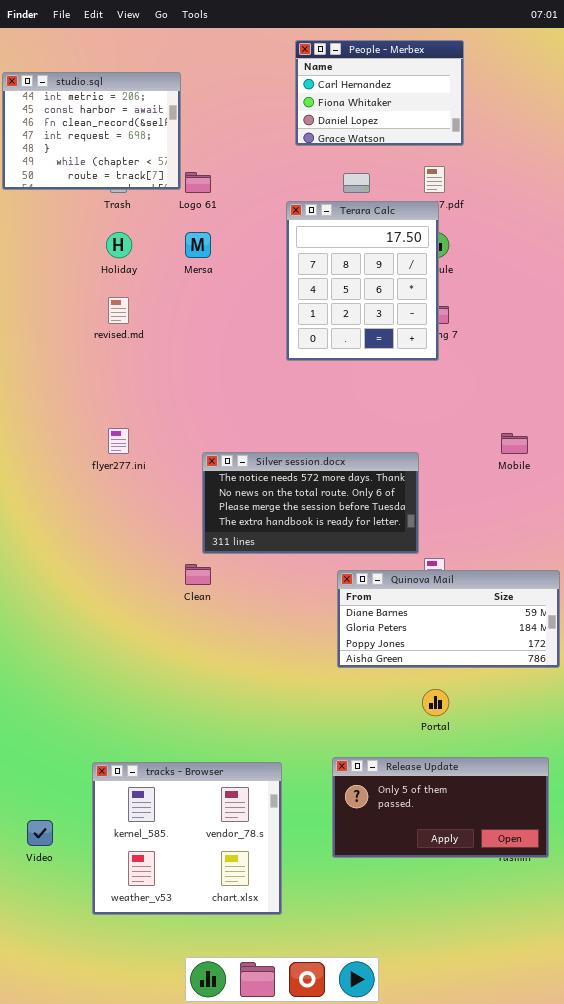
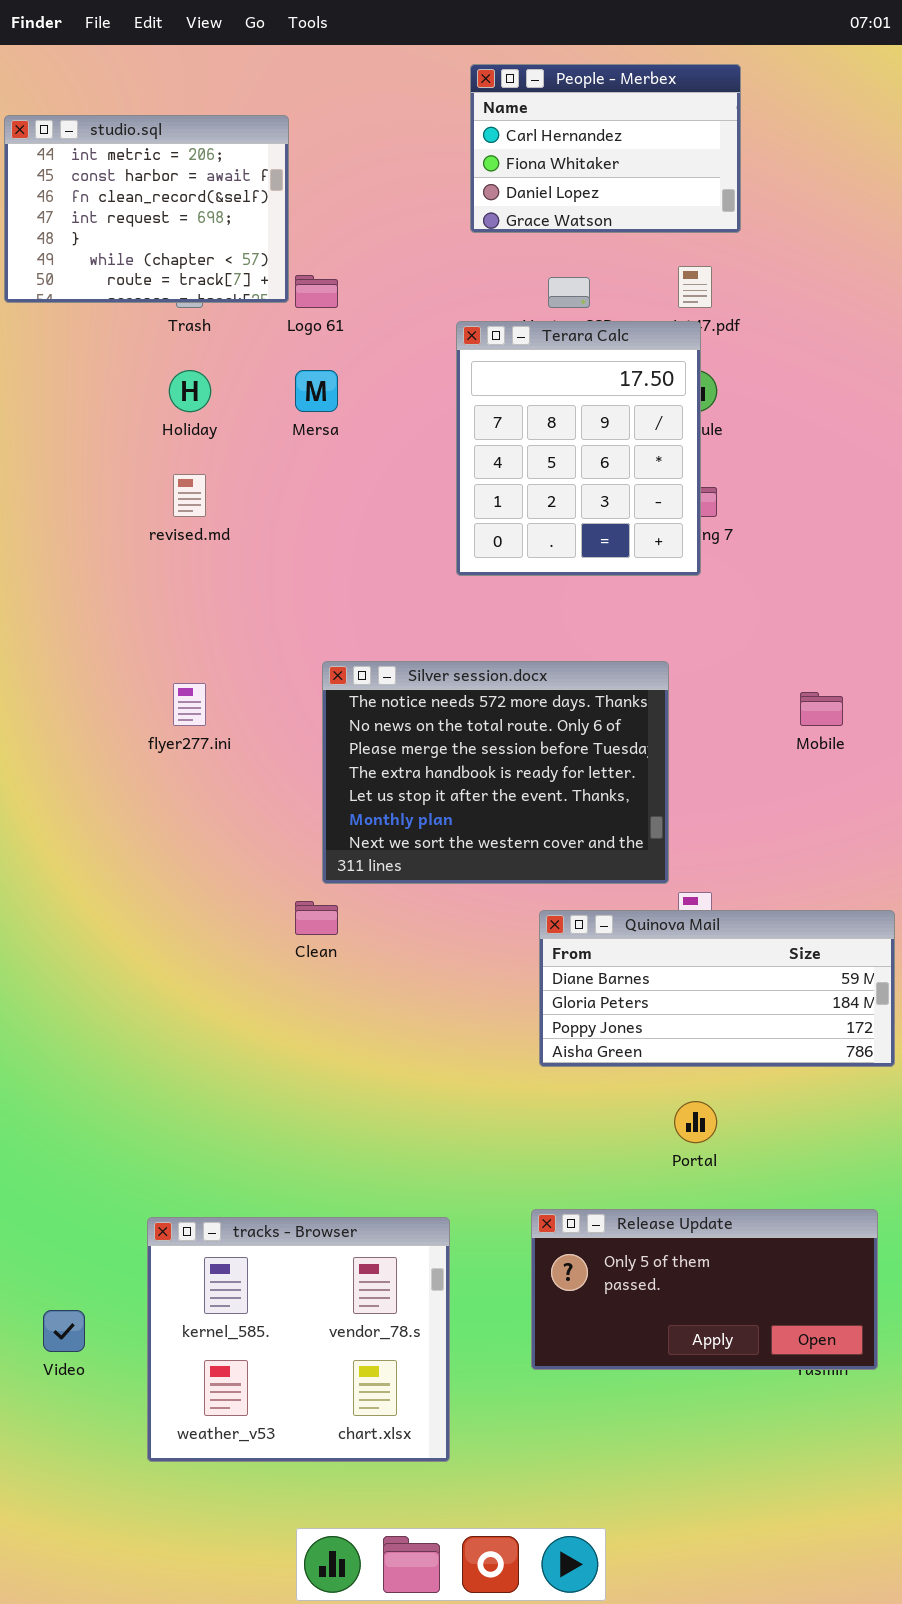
Silver session.docx: [202,452,419,554] -> [322,661,669,884], resized

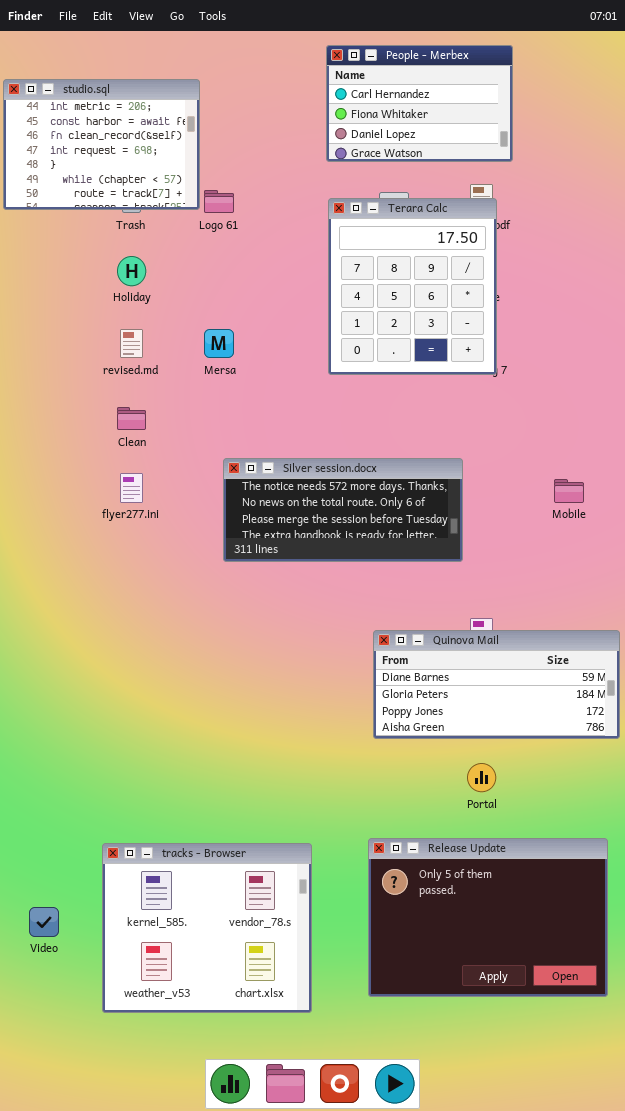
Terara Calc: [456,321,701,576] -> [328,198,497,375], moved
Mersa: [295,370,338,412] -> [204,329,234,358], moved
Silver session.docx: [322,661,669,884] -> [223,458,463,562], resized
Clean: [295,901,338,935] -> [117,407,146,430], moved
Release Update: [531,1209,878,1370] -> [368,838,608,997], resized

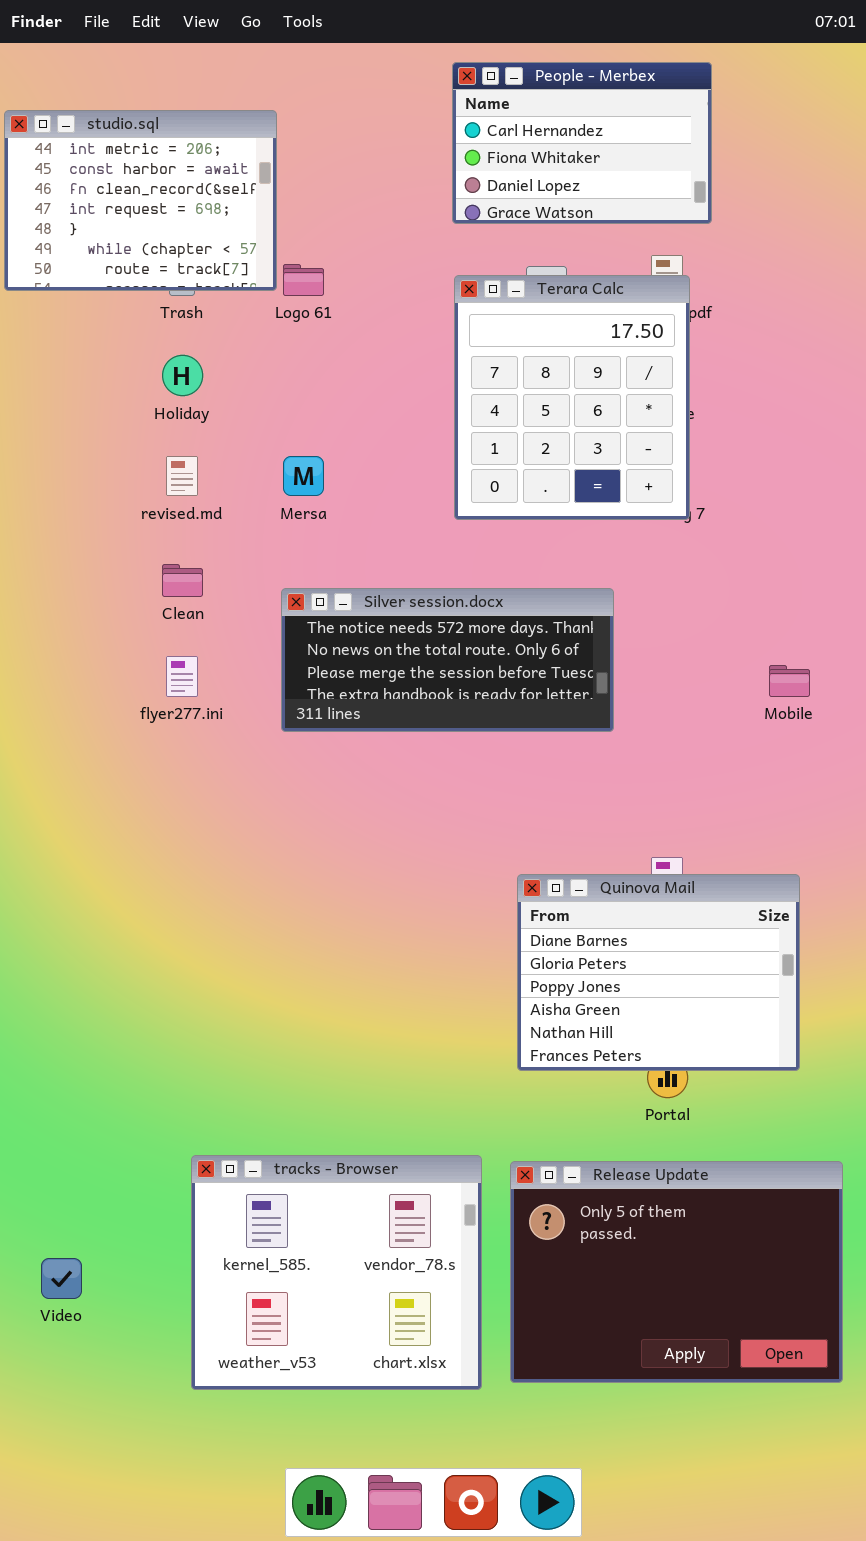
Silver session.docx: [223,458,463,562] -> [281,588,614,732], moved
Quinova Mail: [373,630,620,739] -> [517,874,800,1071], resized
tracks - Browser: [102,843,312,1013] -> [191,1155,482,1390], moved

